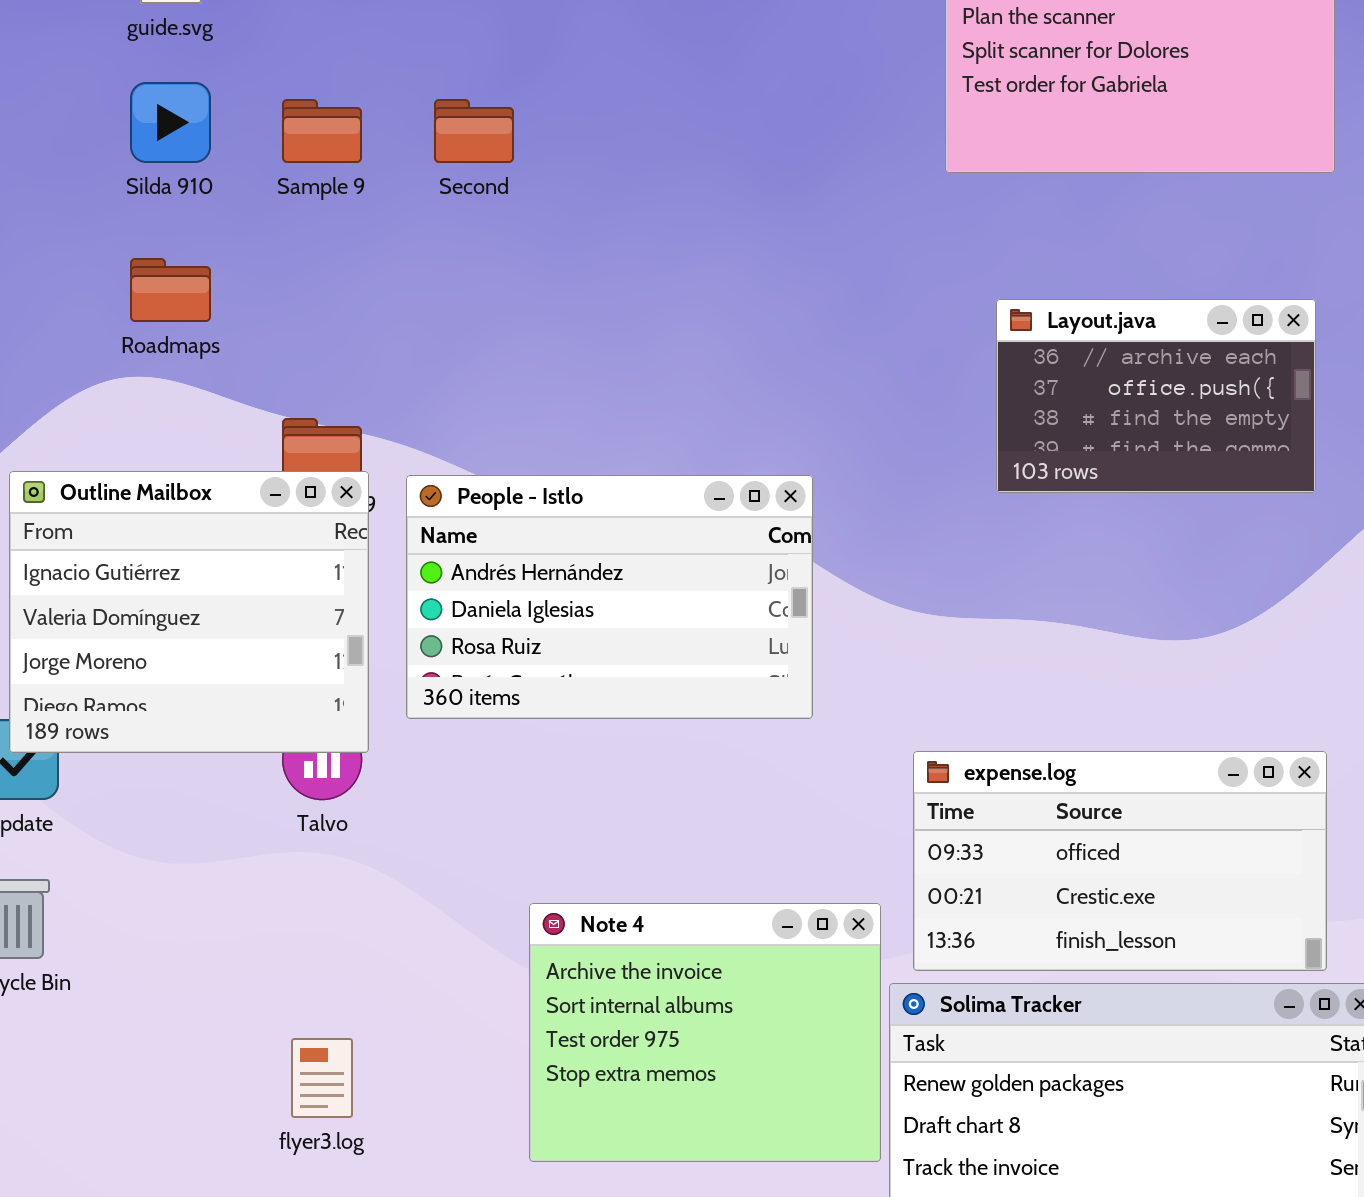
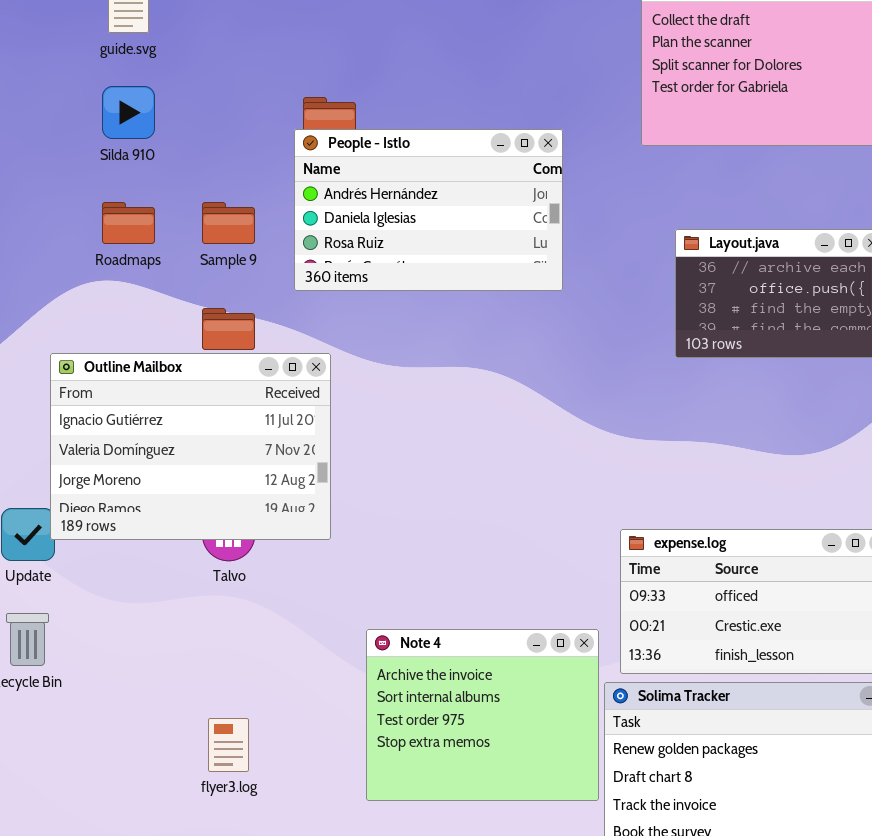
Sample 9: [282,99,362,163] -> [202,202,255,244], moved
Outline Mailbox: [9,471,369,753] -> [50,353,331,540], moved, resized
People - Istlo: [406,475,813,719] -> [294,129,563,291], moved

